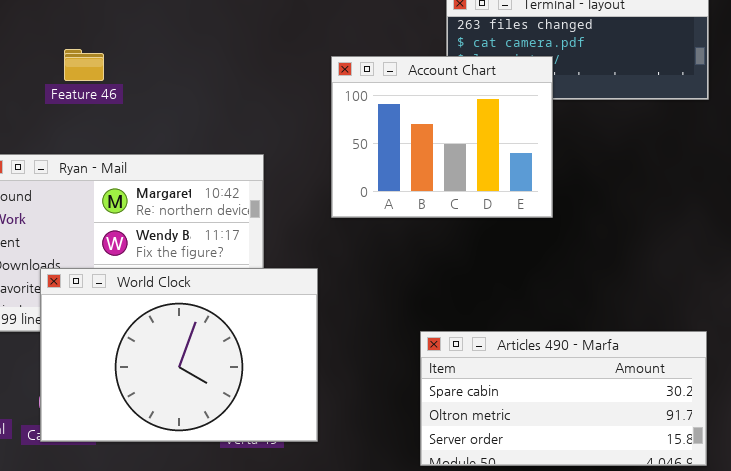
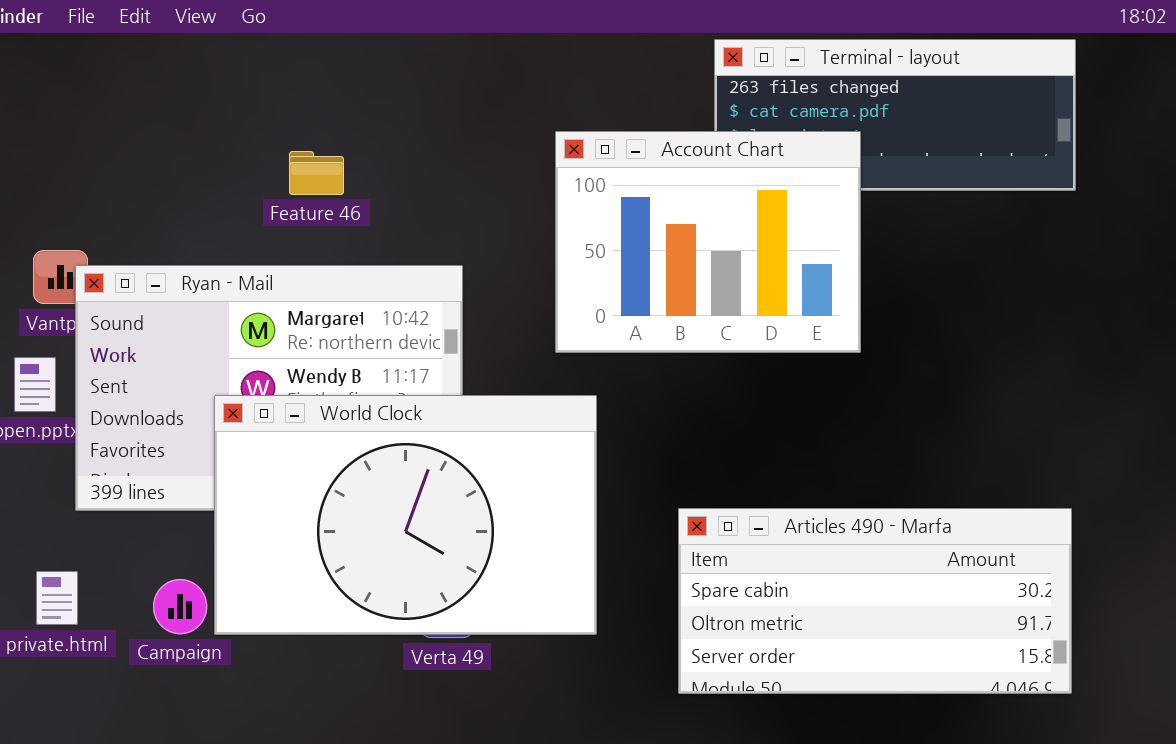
Feature 46: [64,49,104,81] -> [289,151,344,195], moved
World Clock: [40,268,318,442] -> [214,395,597,635], moved

